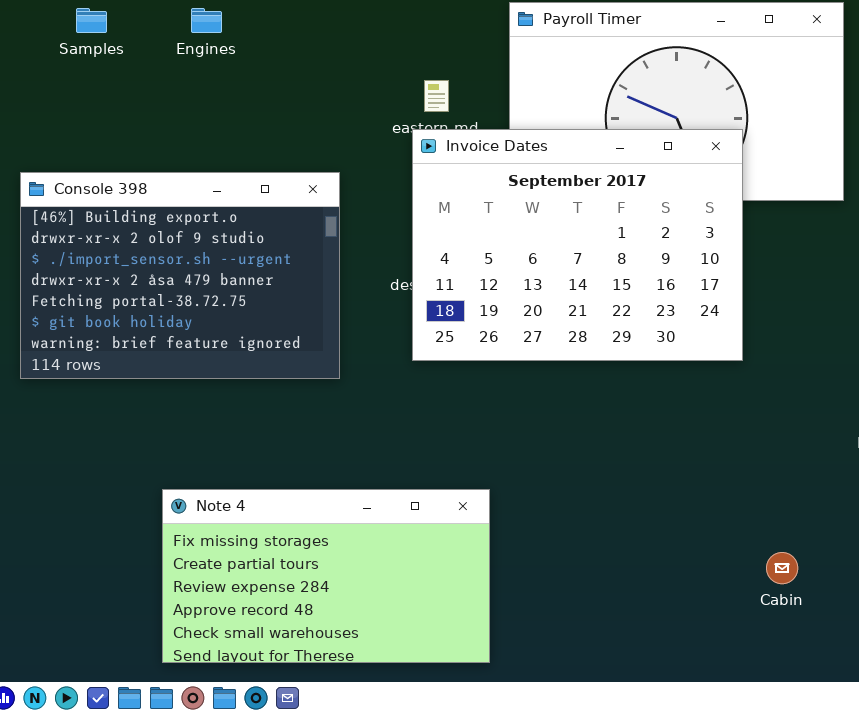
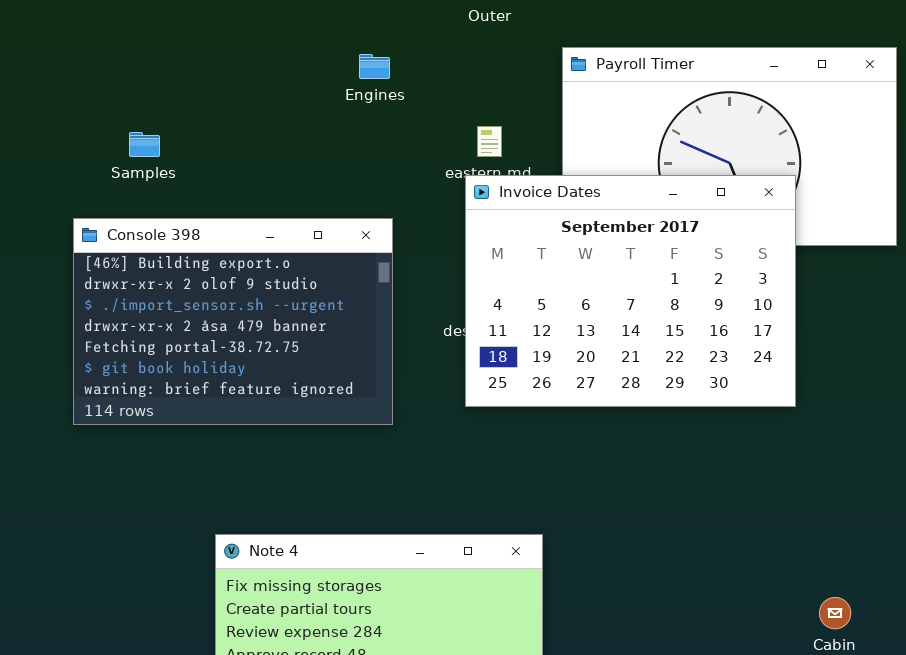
Samples: [76,8,107,33] -> [129,132,160,157], moved
Engines: [191,8,222,33] -> [359,54,390,79], moved

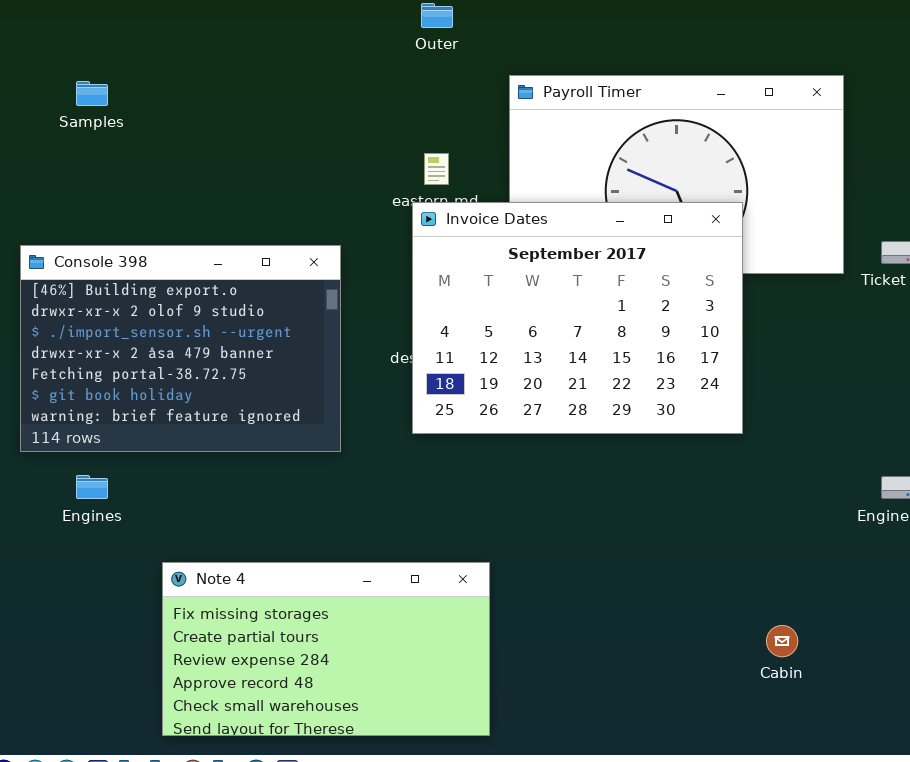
Engines: [359,54,390,79] -> [76,475,108,499], moved
Samples: [129,132,160,157] -> [76,81,108,106], moved

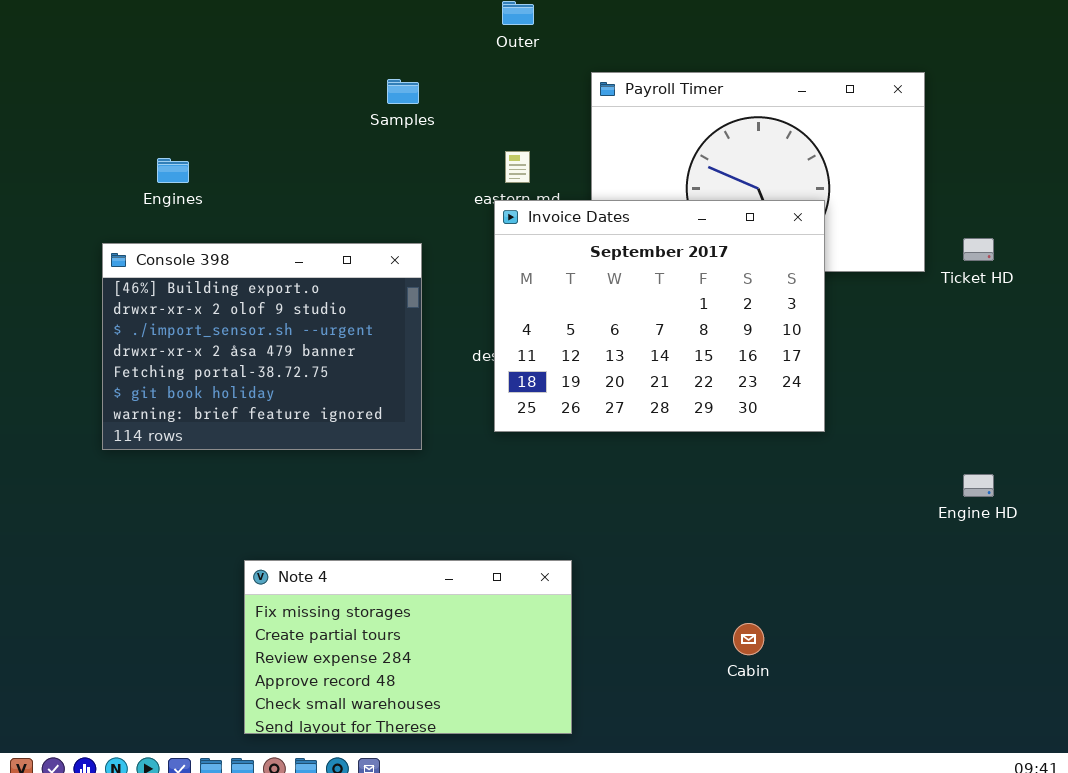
Samples: [76,81,108,106] -> [387,79,419,104], moved
Engines: [76,475,108,499] -> [157,158,189,183], moved
Cabin: [766,625,798,657] -> [733,623,764,655], moved

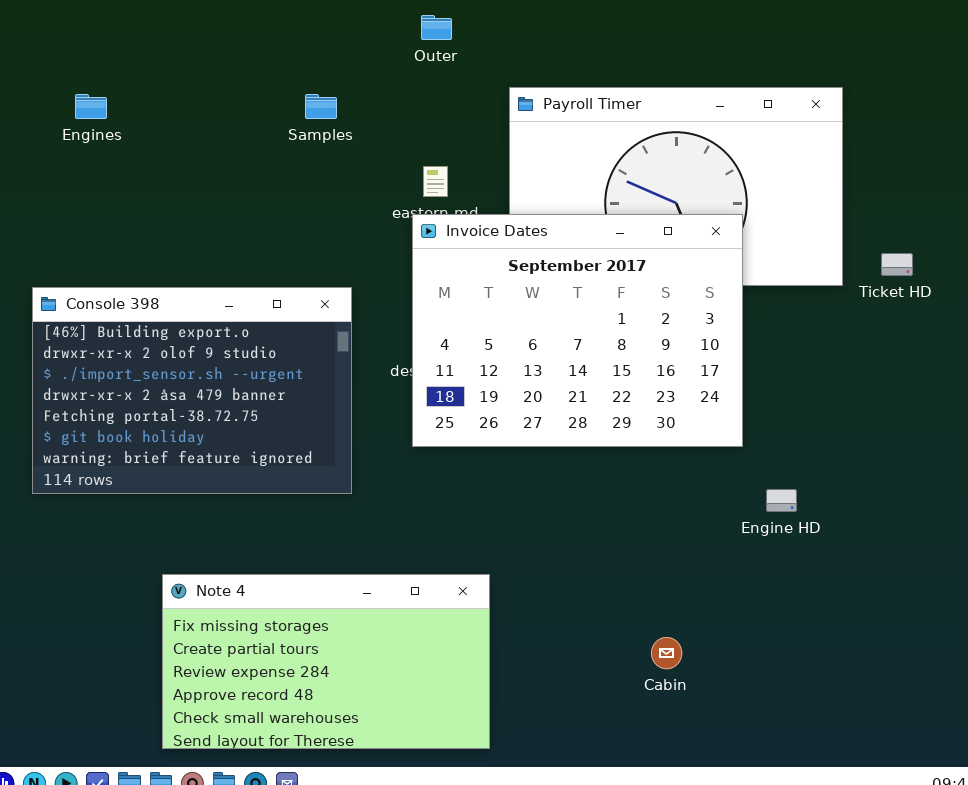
Engines: [157,158,189,183] -> [75,94,107,119], moved
Console 398: [102,243,422,450] -> [32,287,352,494], moved
Engine HD: [963,474,994,497] -> [766,489,797,512], moved

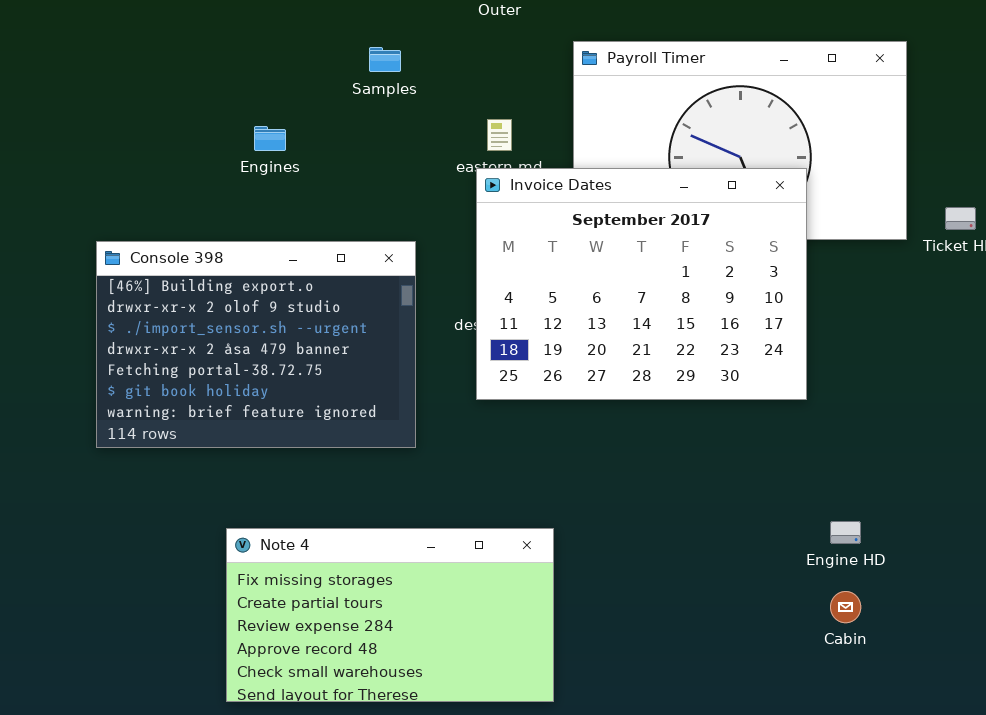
Engines: [75,94,107,119] -> [254,126,286,151], moved
Engine HD: [766,489,797,512] -> [830,521,861,544], moved
Cabin: [651,637,682,669] -> [830,591,861,623], moved

